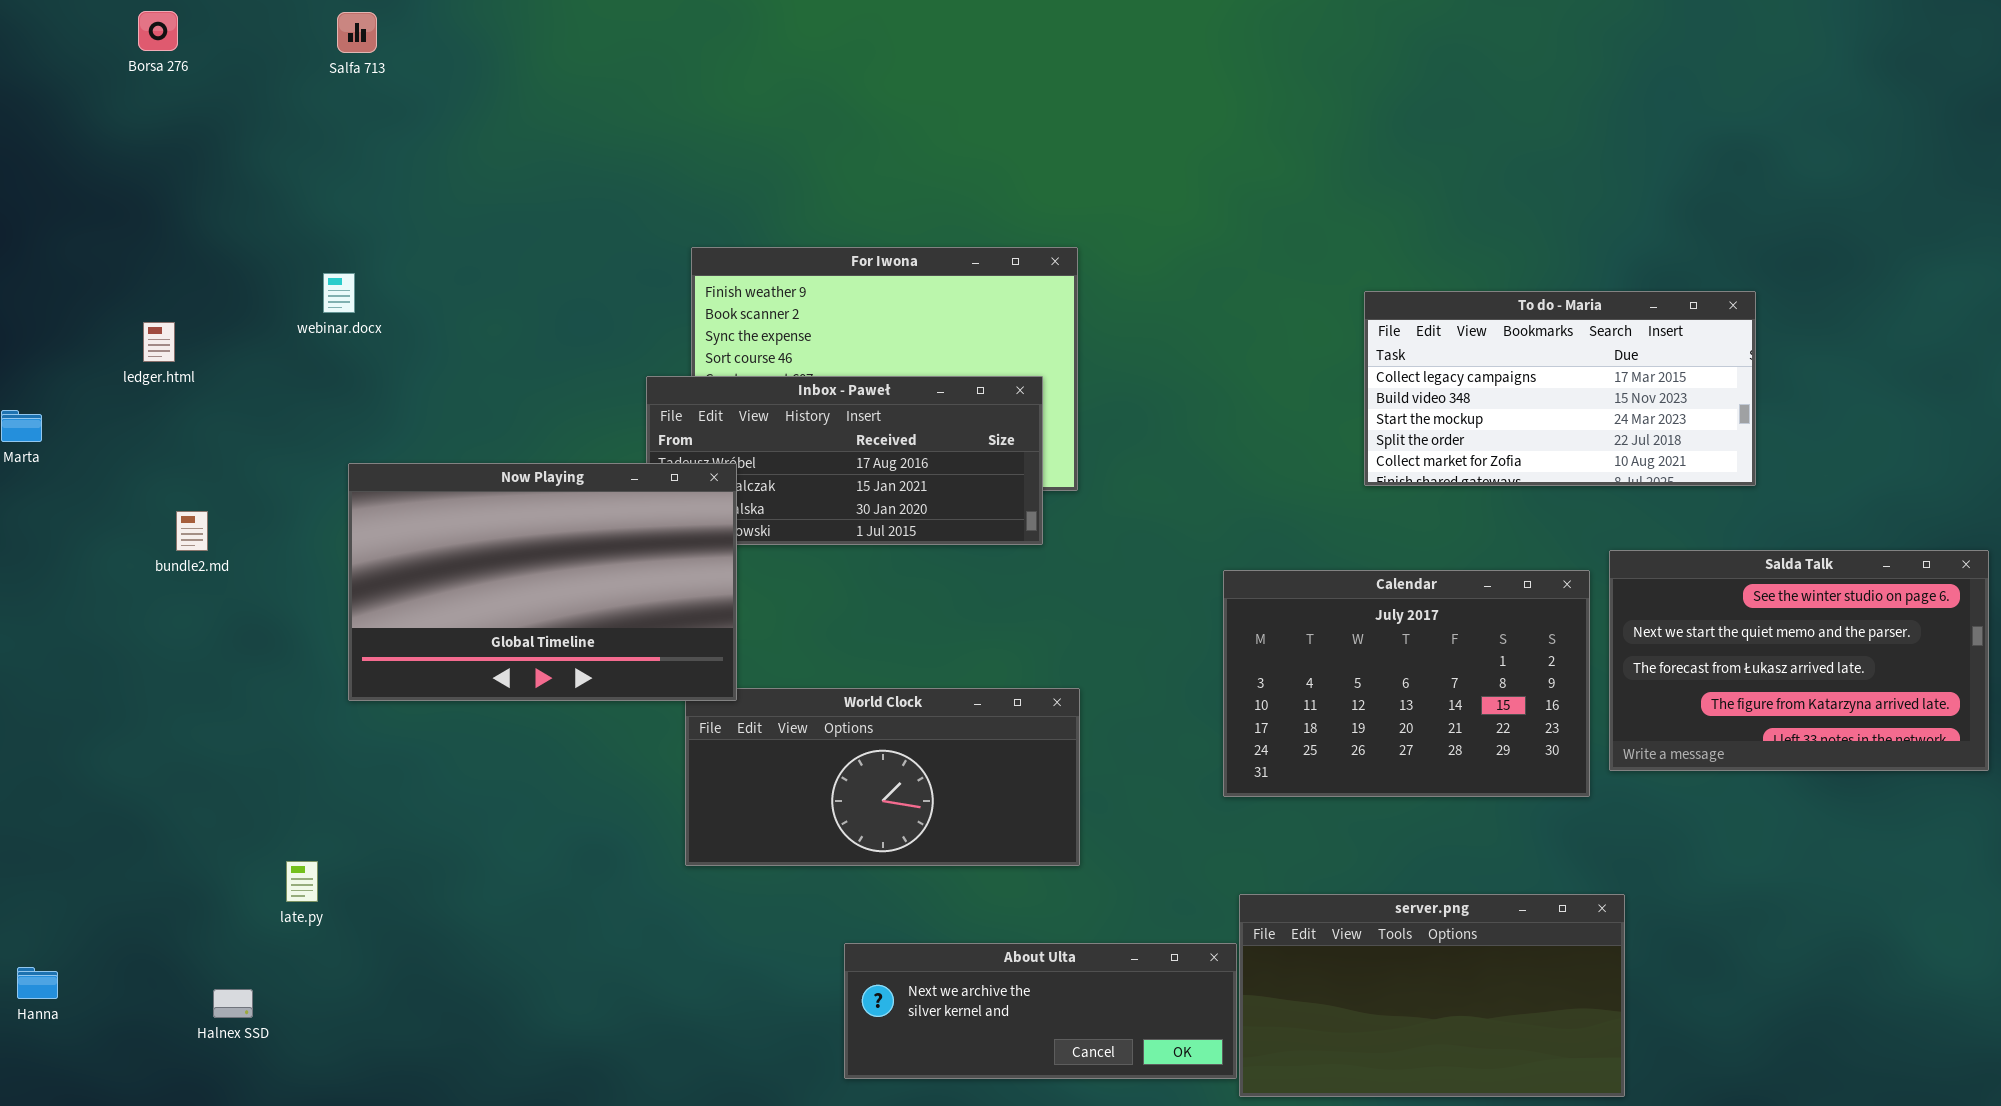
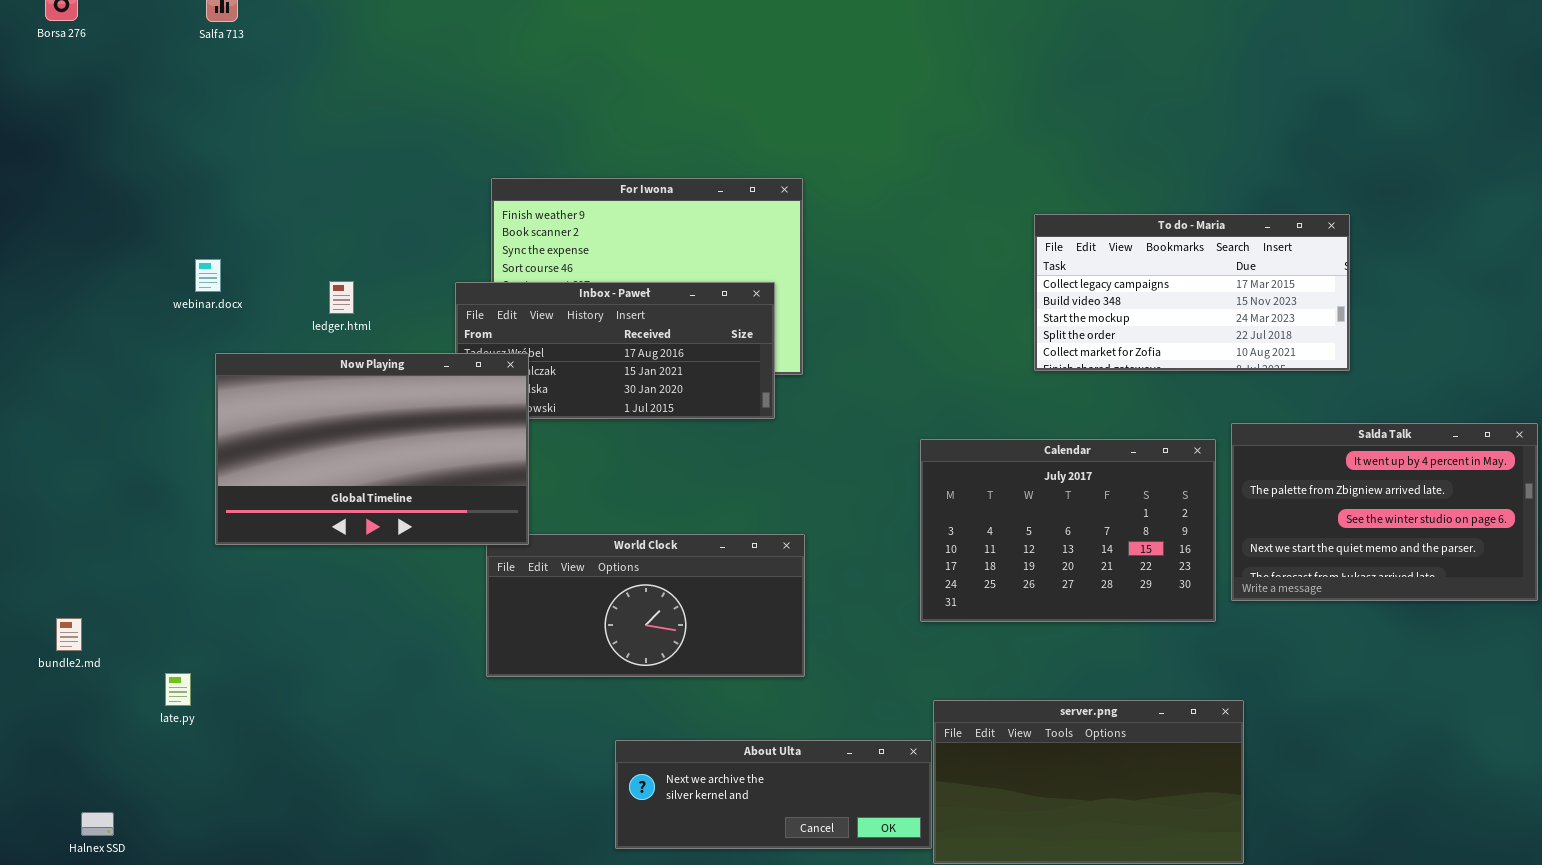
webinar.docx: [323,273,355,313] -> [195,259,221,292], moved
ledger.html: [143,322,175,362] -> [329,281,354,314], moved
bundle2.md: [176,511,208,551] -> [56,618,82,651], moved
Salda Talk: [1609,550,1989,771] -> [1231,423,1538,601], scrolled up 2 rows
Halnex SSD: [213,989,253,1018] -> [81,812,114,836], moved

